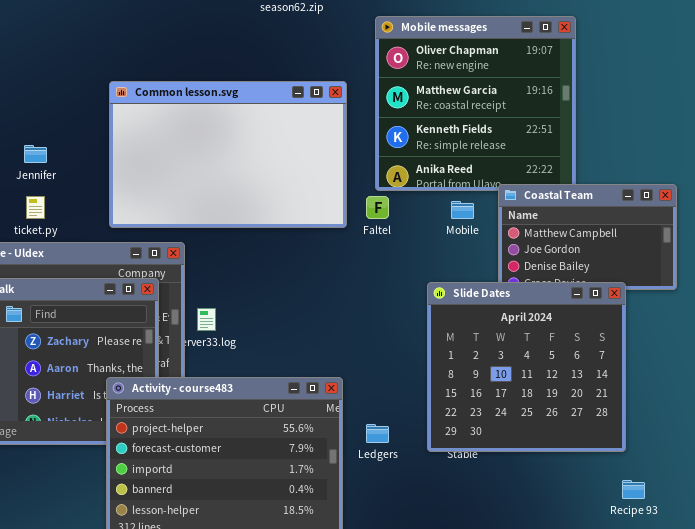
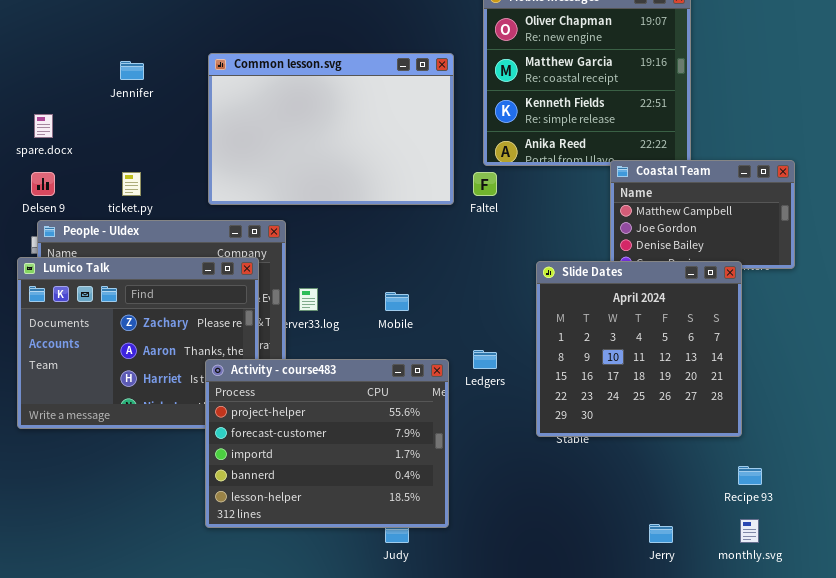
Jennifer: [24,145,47,163] -> [120,61,144,80], moved
Mobile: [451,201,474,219] -> [385,292,409,311], moved
Ledgers: [366,424,389,443] -> [473,350,497,369], moved

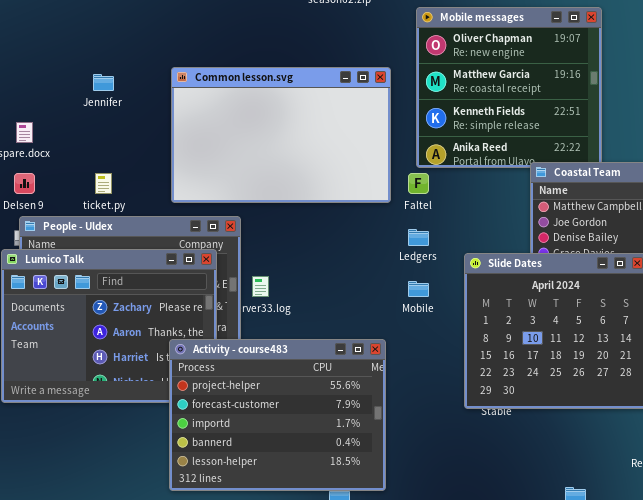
Mobile: [385,292,409,311] -> [408,281,429,297], moved
Ledgers: [473,350,497,369] -> [408,229,429,246], moved

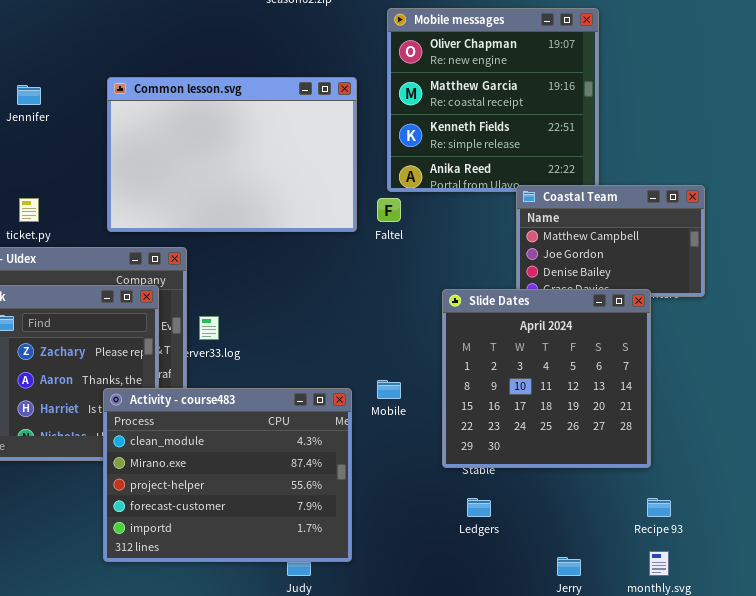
Ledgers: [408,229,429,246] -> [467,498,491,517], moved
Mobile: [408,281,429,297] -> [377,380,401,399], moved
Activity - course483: [169,339,386,491] -> [103,388,352,562], scrolled up 2 rows

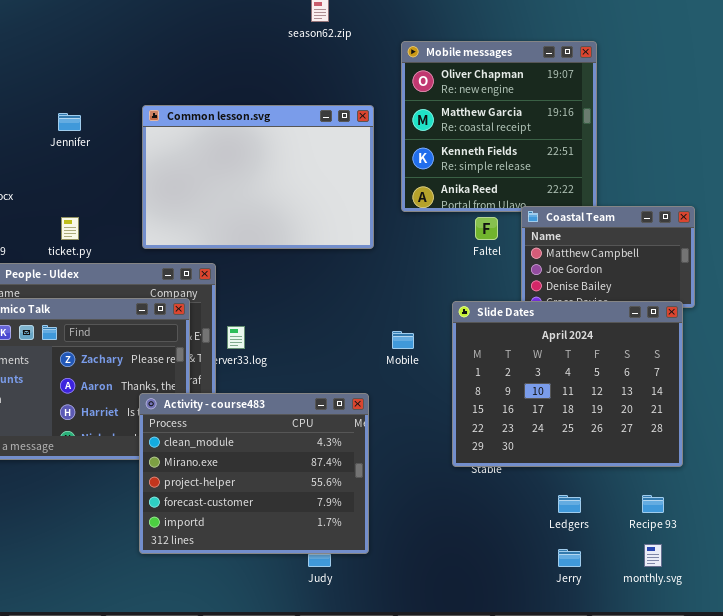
Faltel: [377,198,401,222] -> [475,217,498,240], moved
Slide Dates: [442,289,651,468] -> [452,301,683,467], resized
Mobile: [377,380,401,399] -> [392,331,414,349], moved
Ledgers: [467,498,491,517] -> [558,495,581,513], moved

